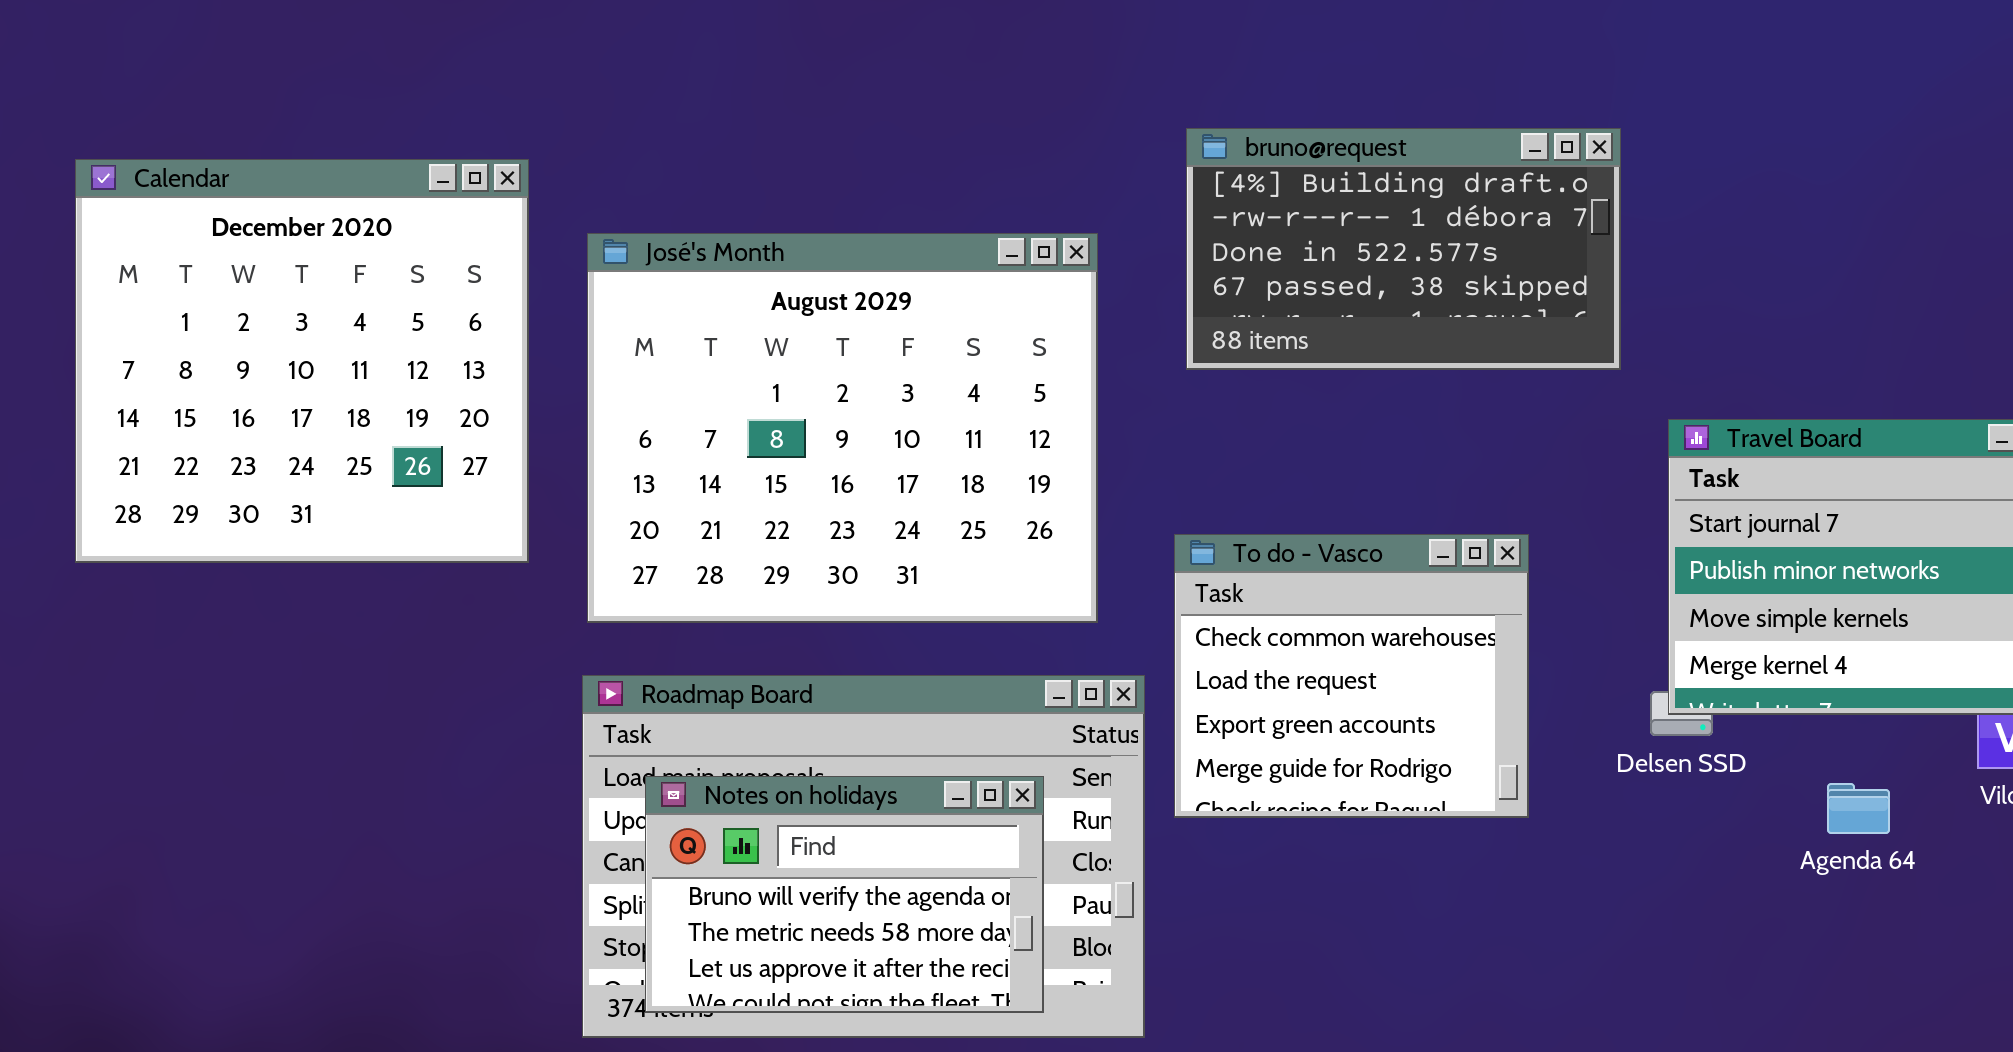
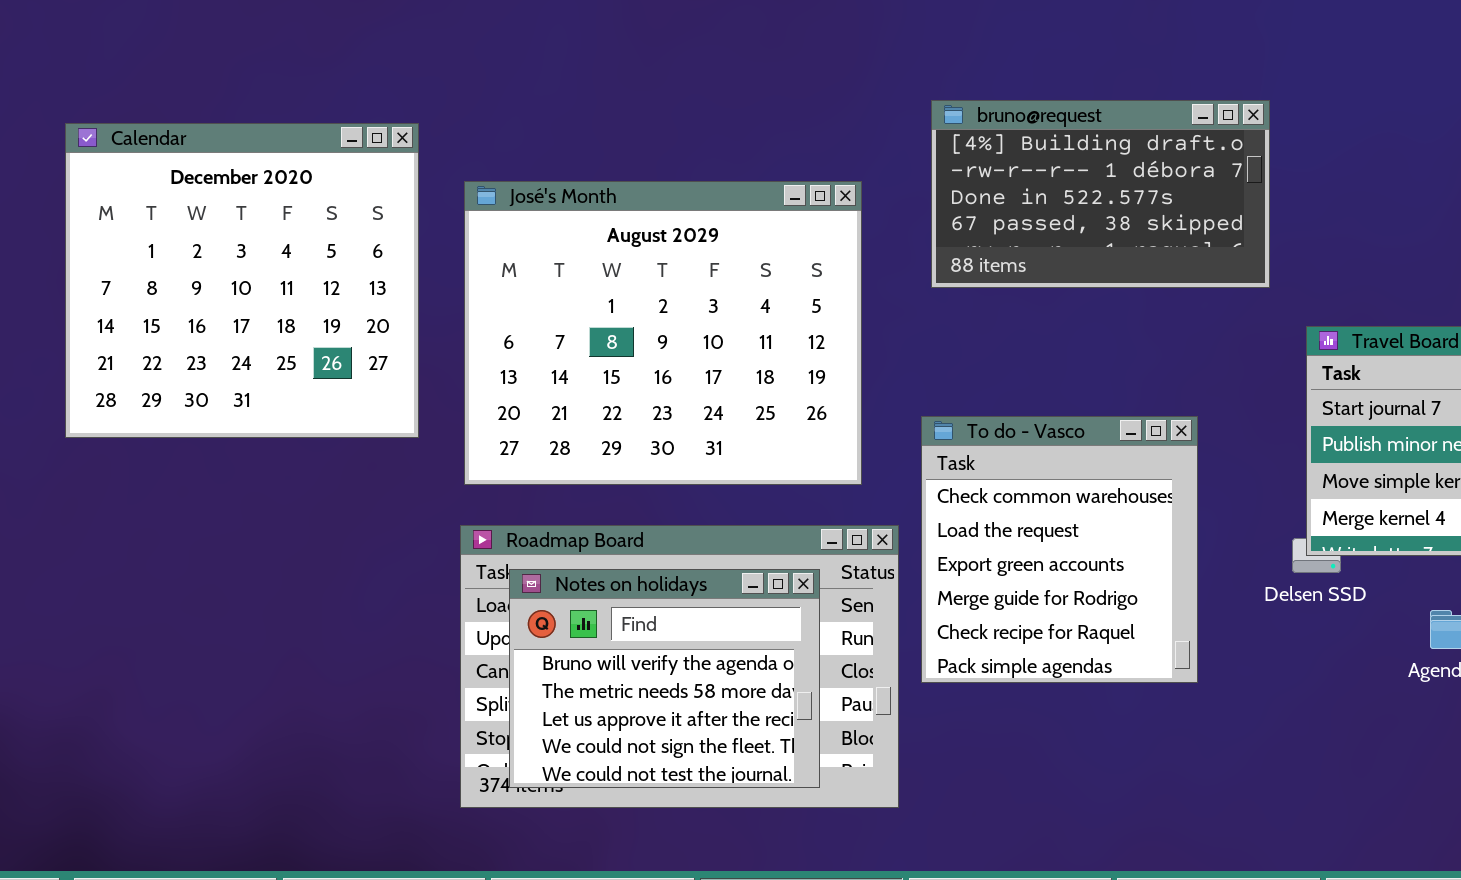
To do - Vasco: [1174,534,1529,818] -> [921,416,1198,683], resized
Notes on holidays: [645,776,1044,1013] -> [509,569,820,788], resized

